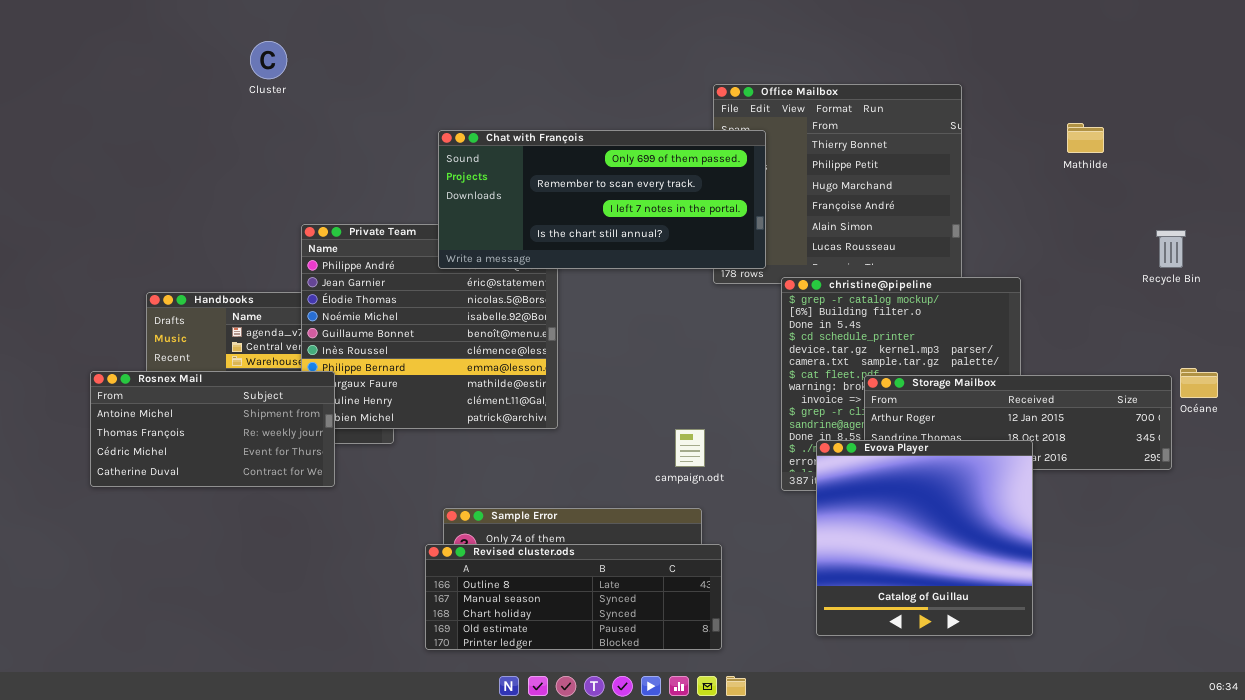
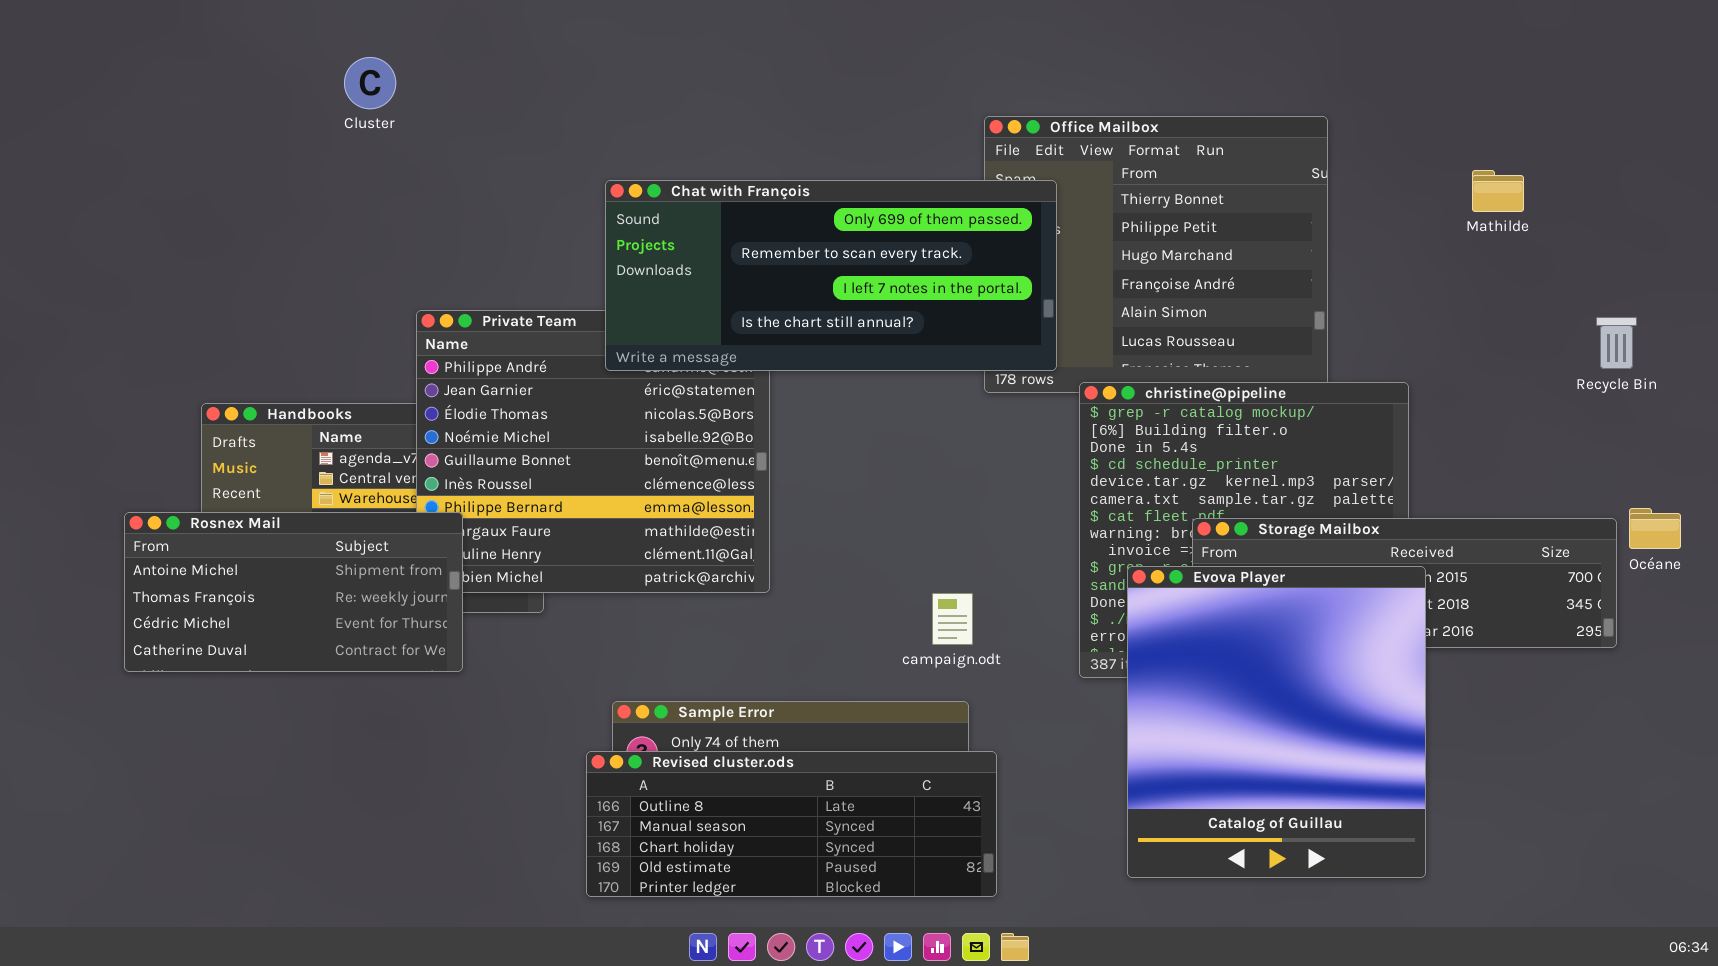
Evova Player: [816,440,1033,636] -> [1127,566,1426,878], resized

